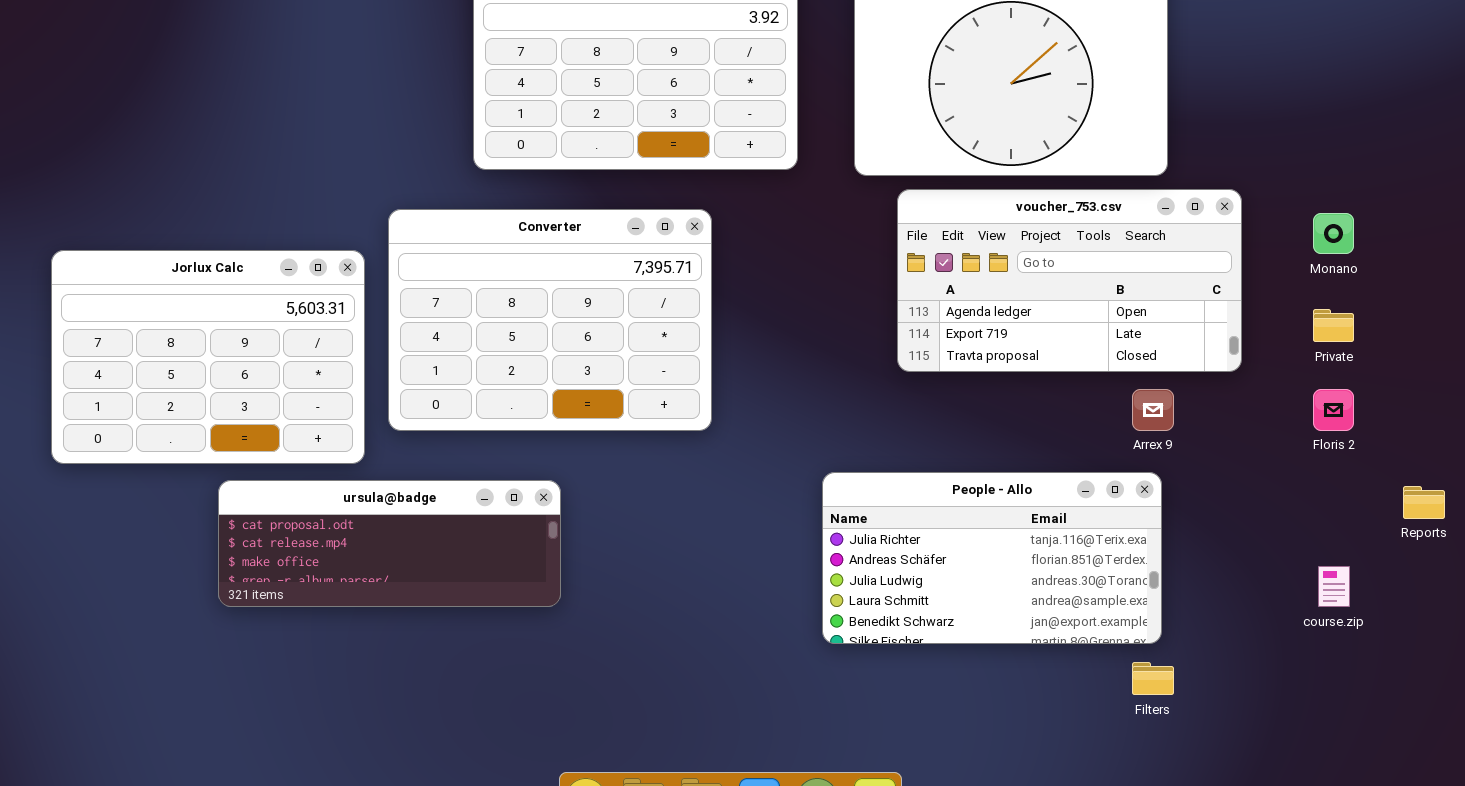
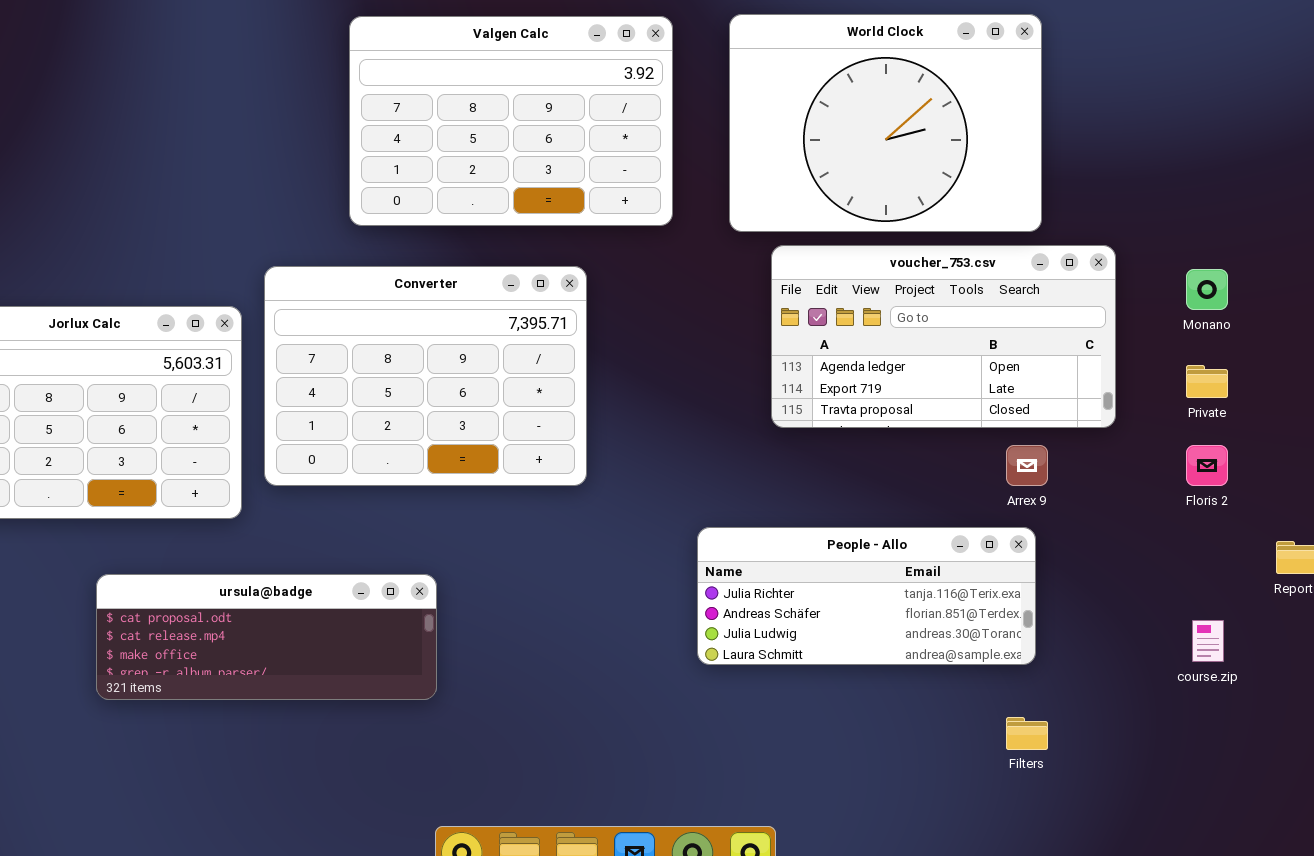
People - Allo: [822,472,1162,644] -> [697,527,1036,665], resized
ursula@badge: [218,480,561,607] -> [96,574,437,700], moved

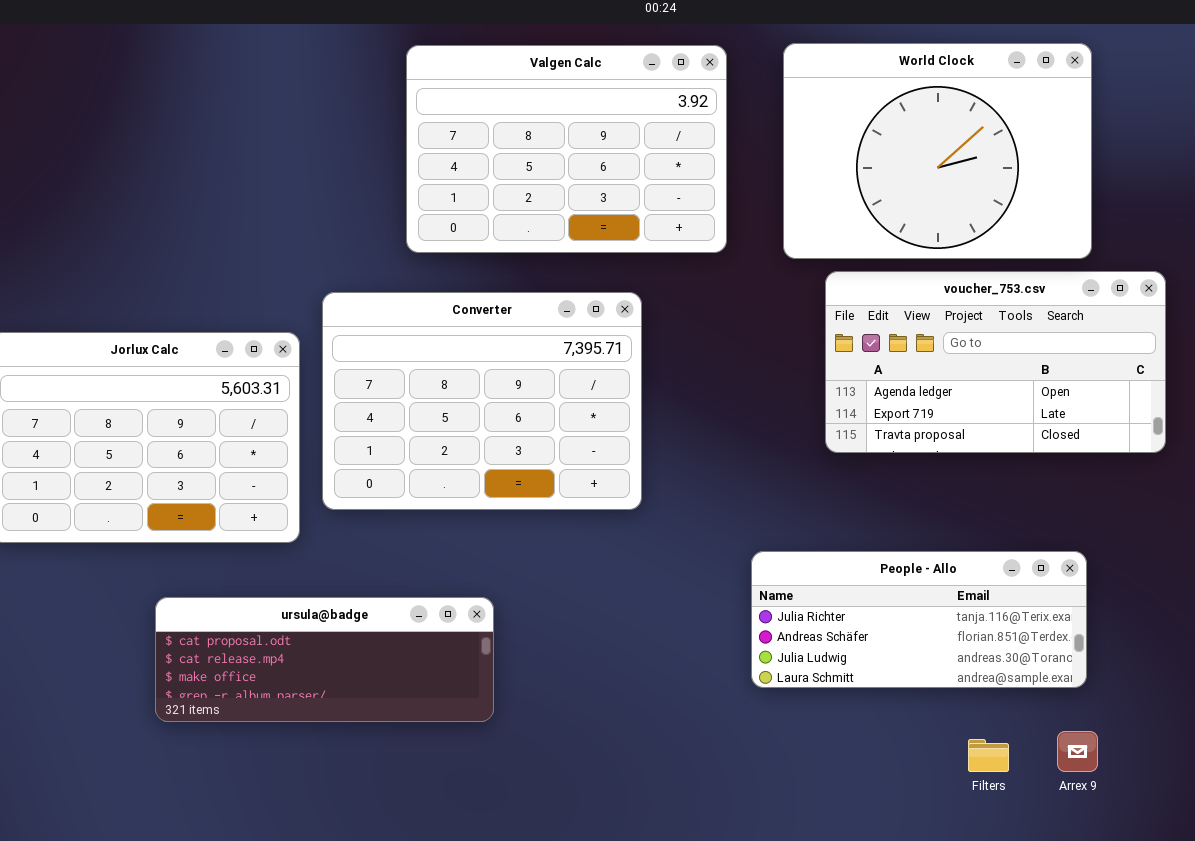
Arrex 9: [1006,445,1048,486] -> [1057,731,1098,772], moved
Filters: [1006,717,1048,750] -> [968,739,1009,772], moved

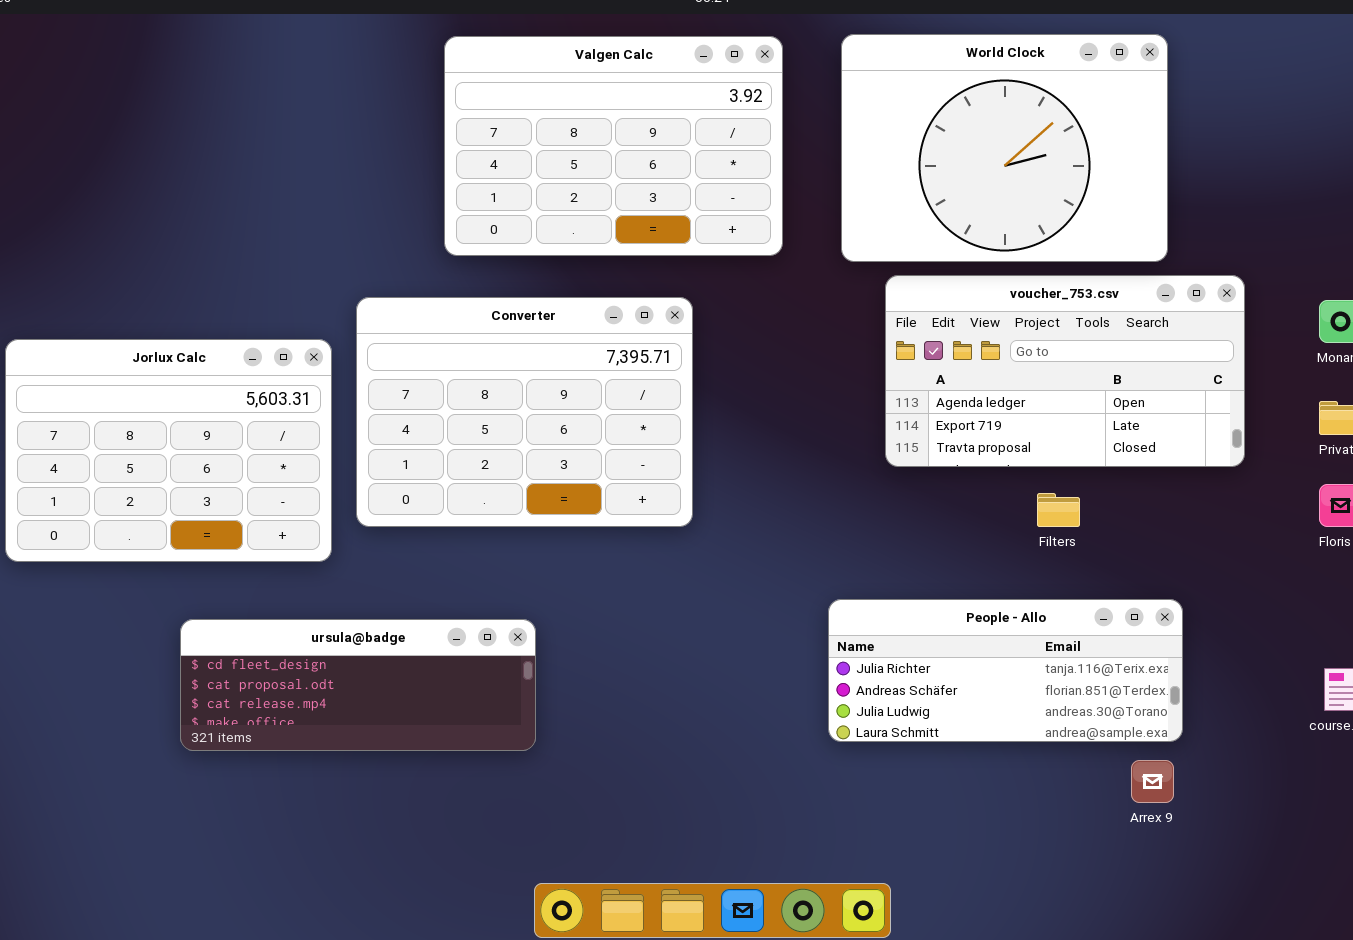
People - Allo: [751,551,1087,688] -> [828,599,1183,742], moved
ursula@badge: [155,597,494,722] -> [180,619,536,751], scrolled up 1 row
Filters: [968,739,1009,772] -> [1037,493,1080,527], moved

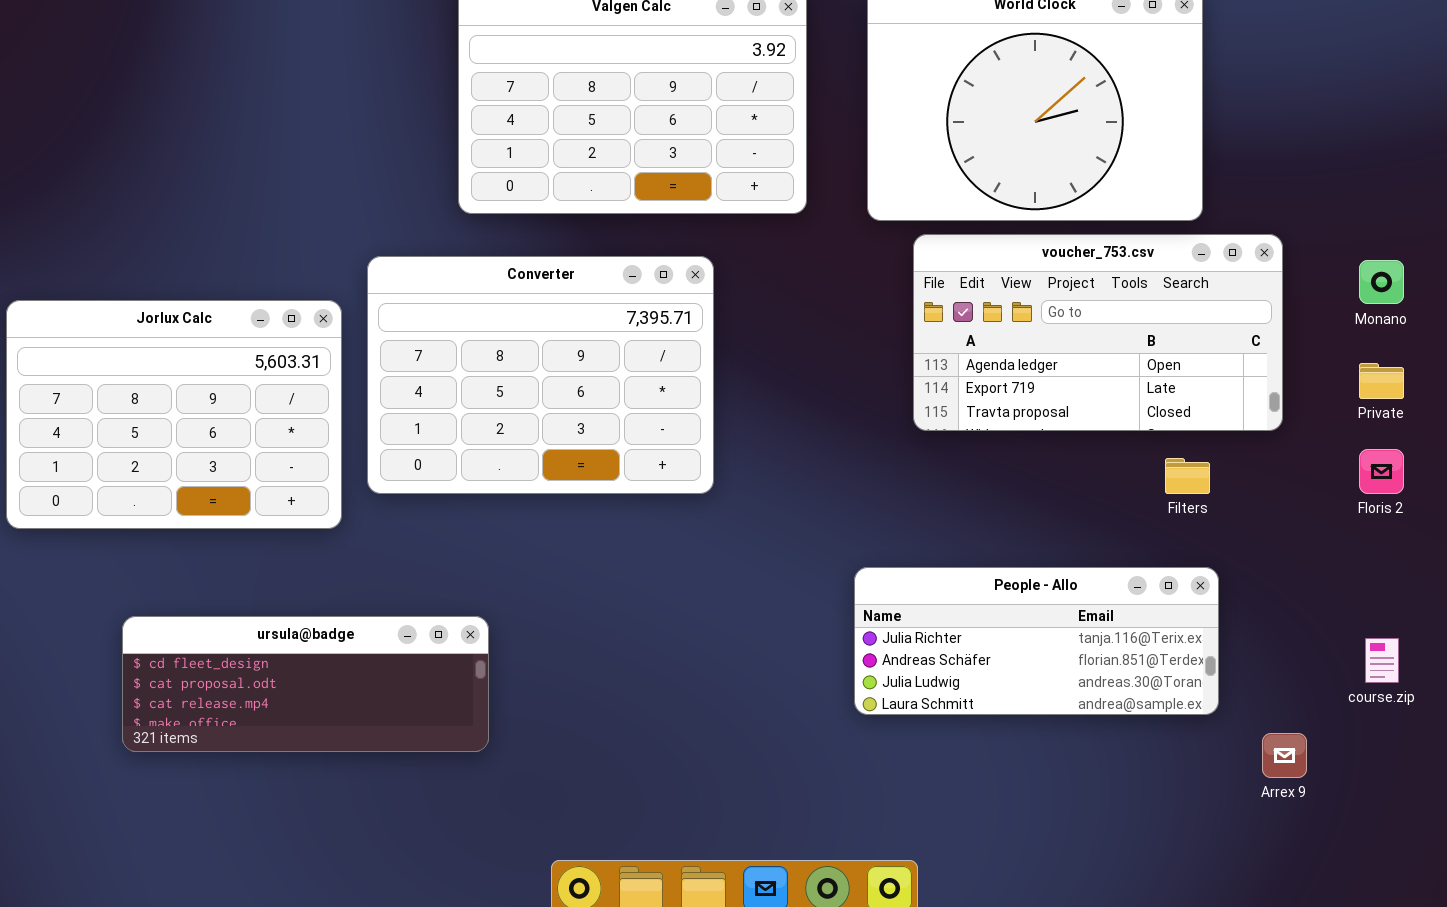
Filters: [1037,493,1080,527] -> [1165,458,1210,494], moved
ursula@badge: [180,619,536,751] -> [122,616,489,752], moved
Arrex 9: [1131,760,1174,803] -> [1262,733,1307,778], moved

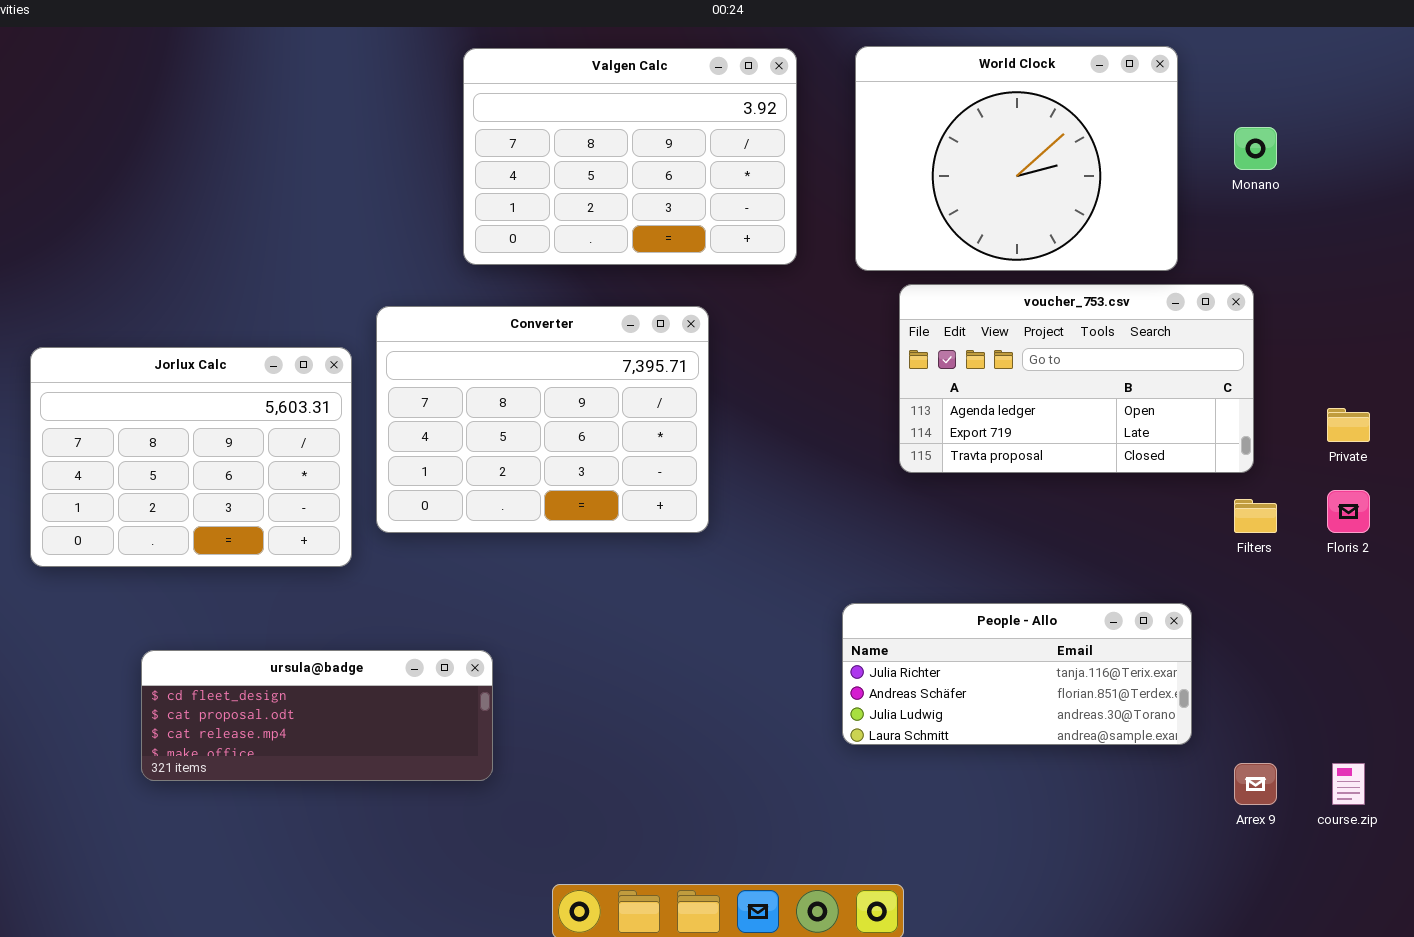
Monano: [1359,260,1404,304] -> [1234,127,1277,170], moved
Filters: [1165,458,1210,494] -> [1234,499,1277,533], moved
course.zip: [1365,638,1399,683] -> [1332,763,1365,805], moved

